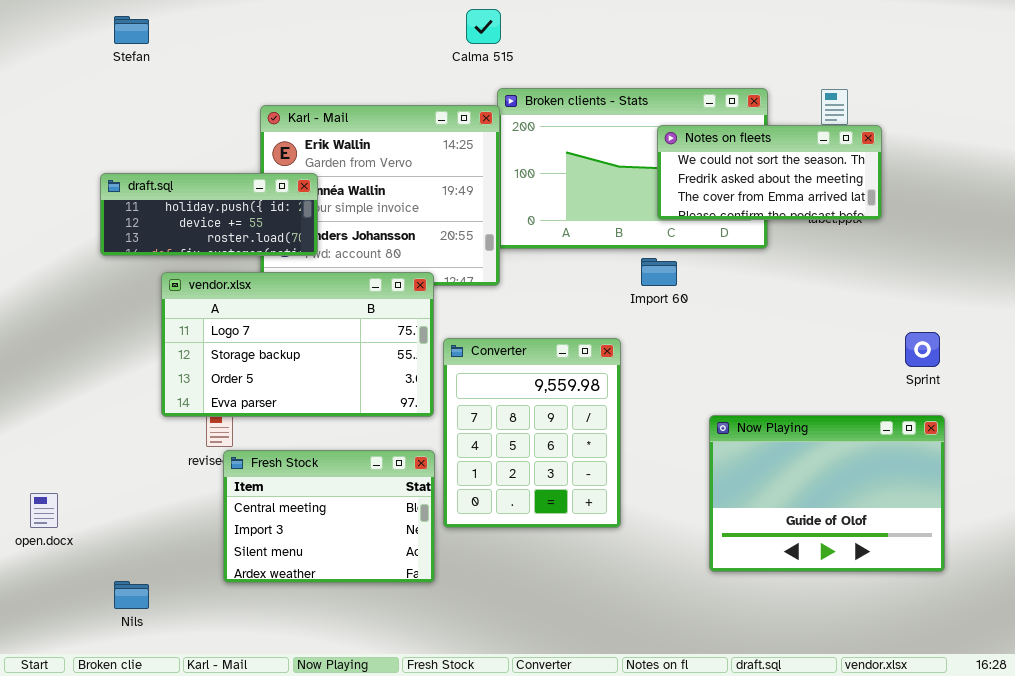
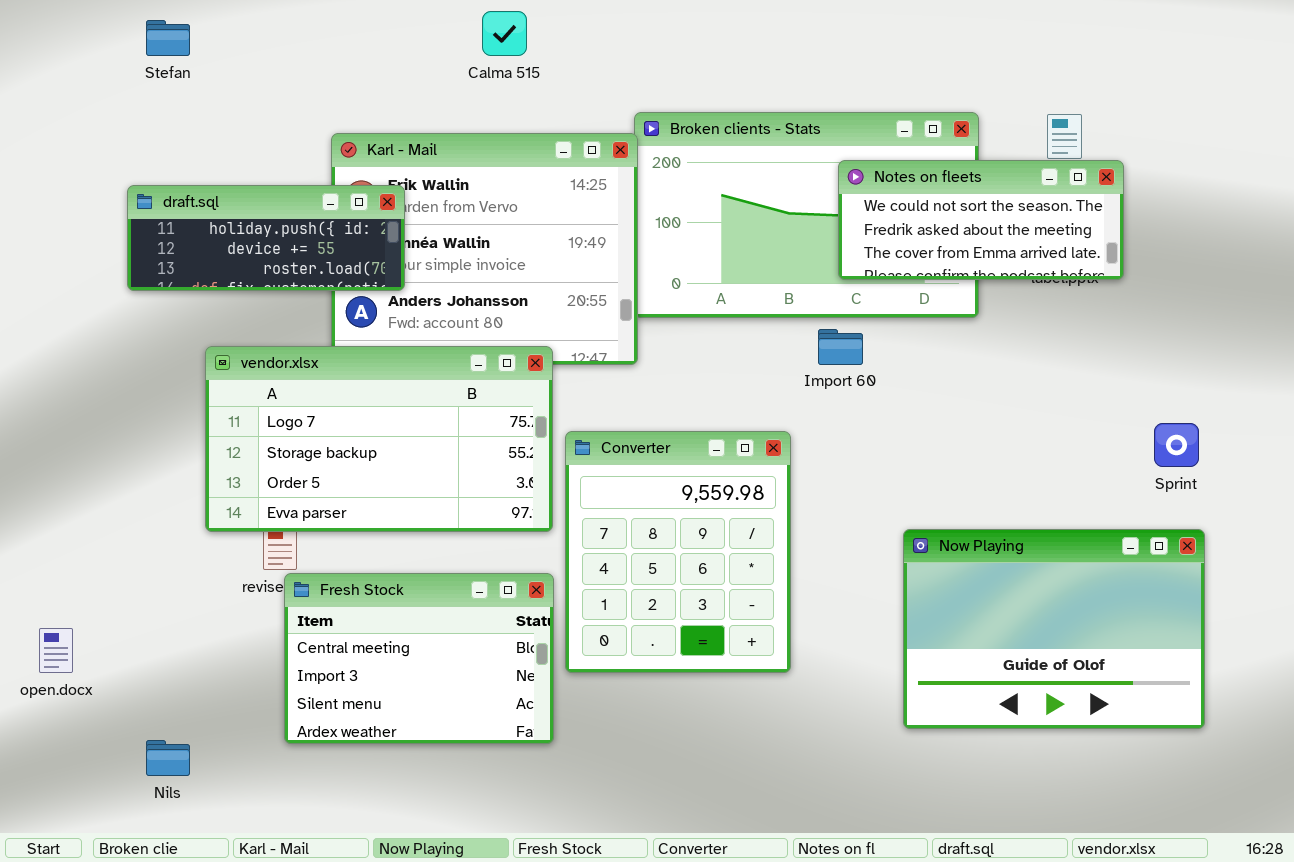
Calma 515: [466,9,501,44] -> [482,11,527,56], moved
draft.sql: [100,173,318,256] -> [127,185,405,291], moved

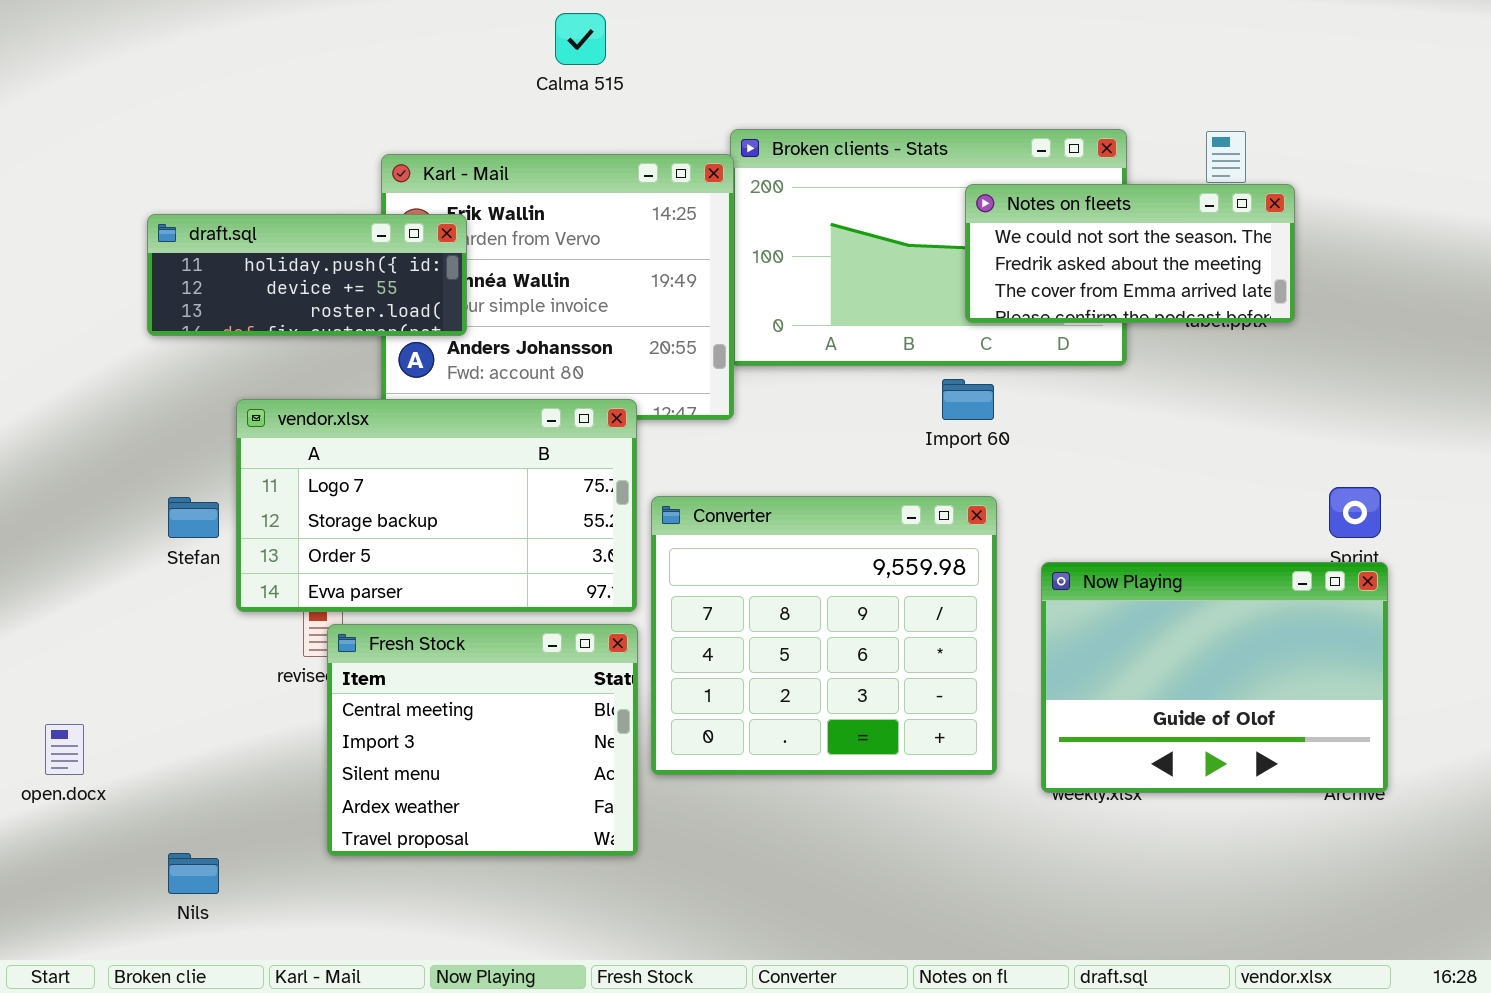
Stefan: [146,20,190,56] -> [168,497,219,538], moved
Converter: [565,431,791,673] -> [651,496,997,775], resized
Now Playing: [903,529,1205,729] -> [1041,562,1388,793], moved
Fresh Stock: [284,573,554,744] -> [327,624,638,856], resized

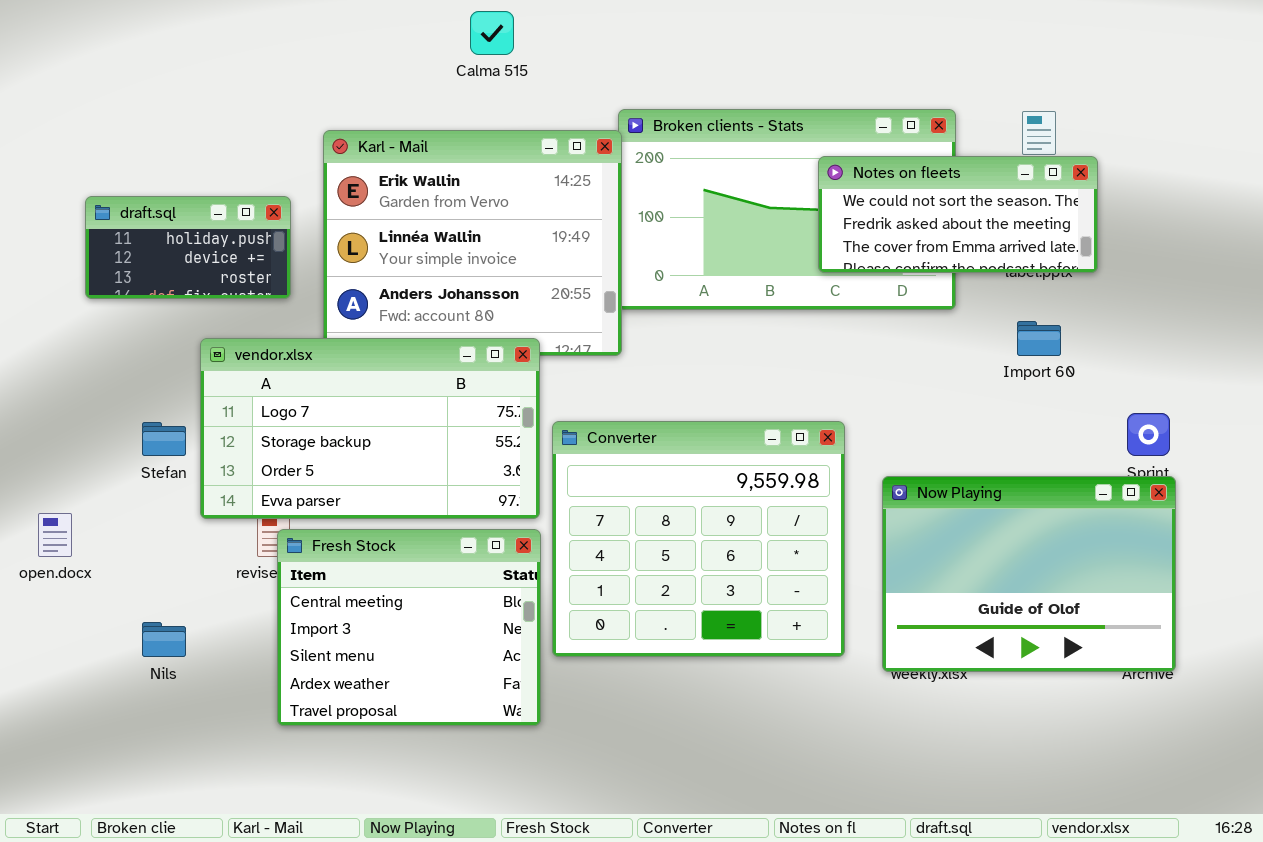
draft.sql: [147,214,467,336] -> [85,196,291,299], moved, resized
Import 60: [942,379,994,420] -> [1017,321,1061,356], moved
open.docx: [45,724,84,775] -> [38,513,72,557], moved
Nils: [168,853,219,894] -> [142,622,186,657], moved

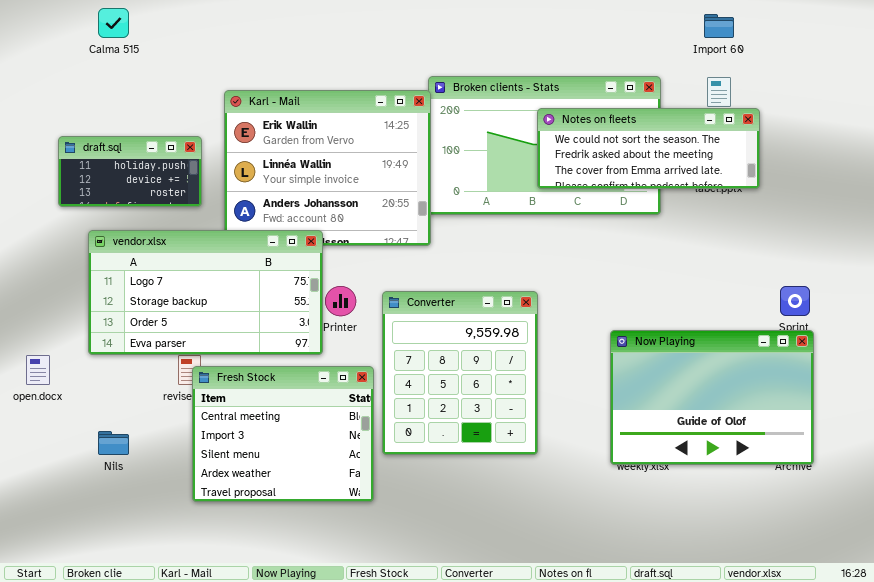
Calma 515: [470,11,514,55] -> [98,8,129,38], moved
Notes on fleets: [818,156,1098,273] -> [537,108,760,189], resized
Import 60: [1017,321,1061,356] -> [704,14,734,38], moved
vendor.xlsx: [200,338,540,519] -> [88,230,323,355], moved
Converter: [552,421,845,657] -> [382,291,538,455], resized

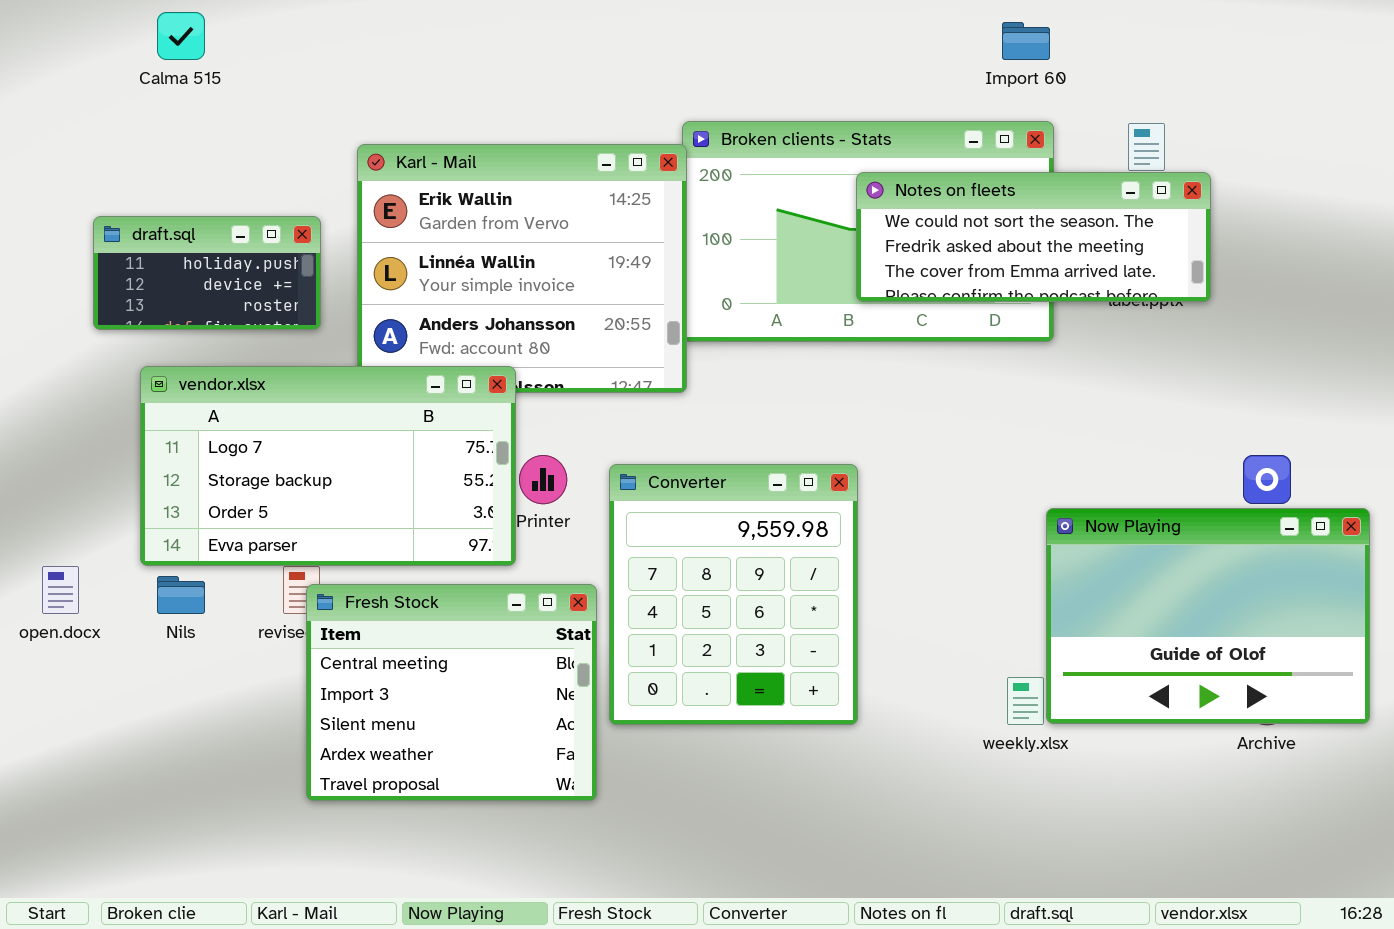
Import 60: [704,14,734,38] -> [1002,22,1050,60], moved
Now Playing: [610,330,814,465] -> [1046,508,1370,724], moved
Nils: [98,431,129,455] -> [157,576,205,614], moved

